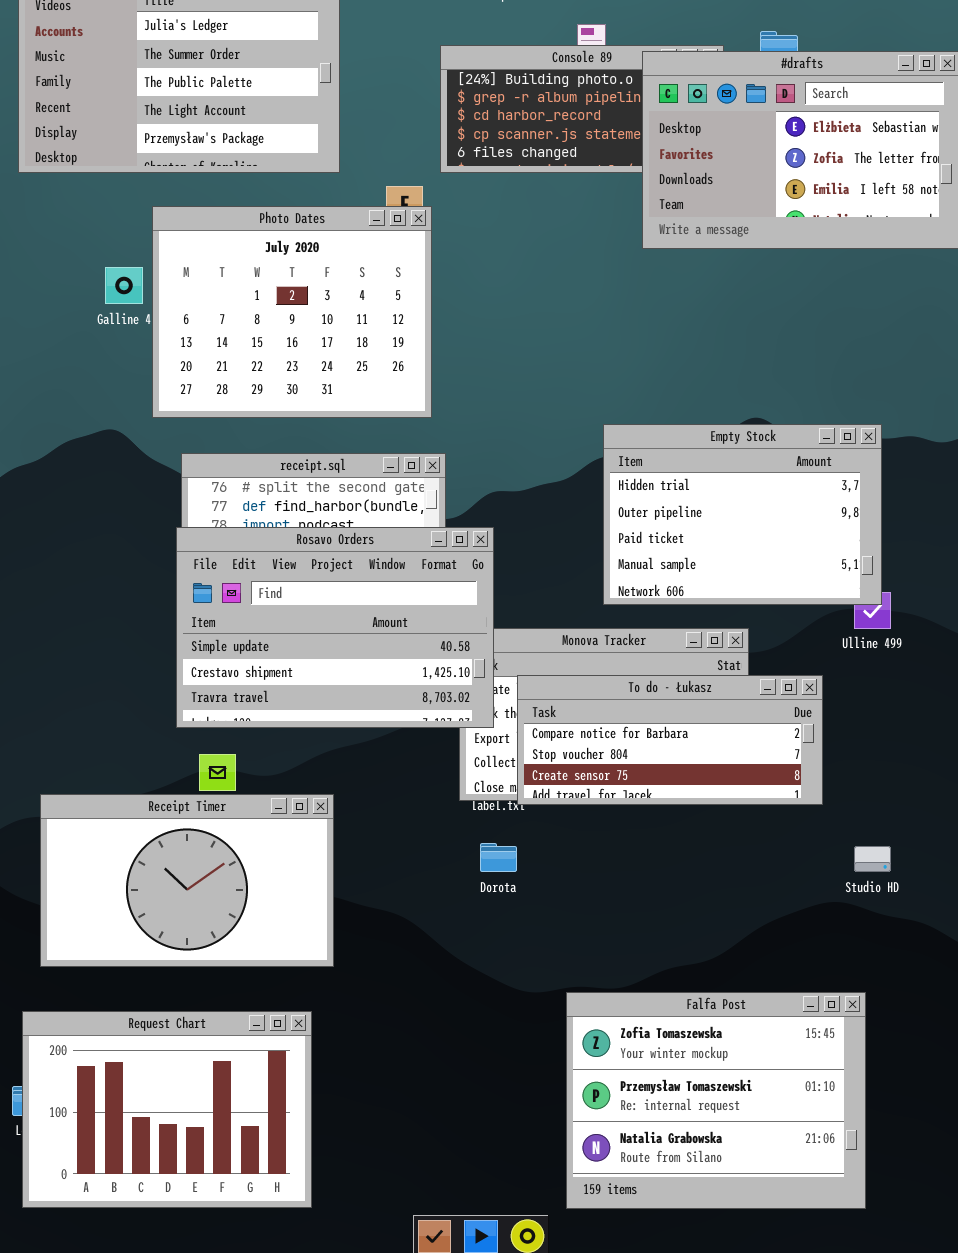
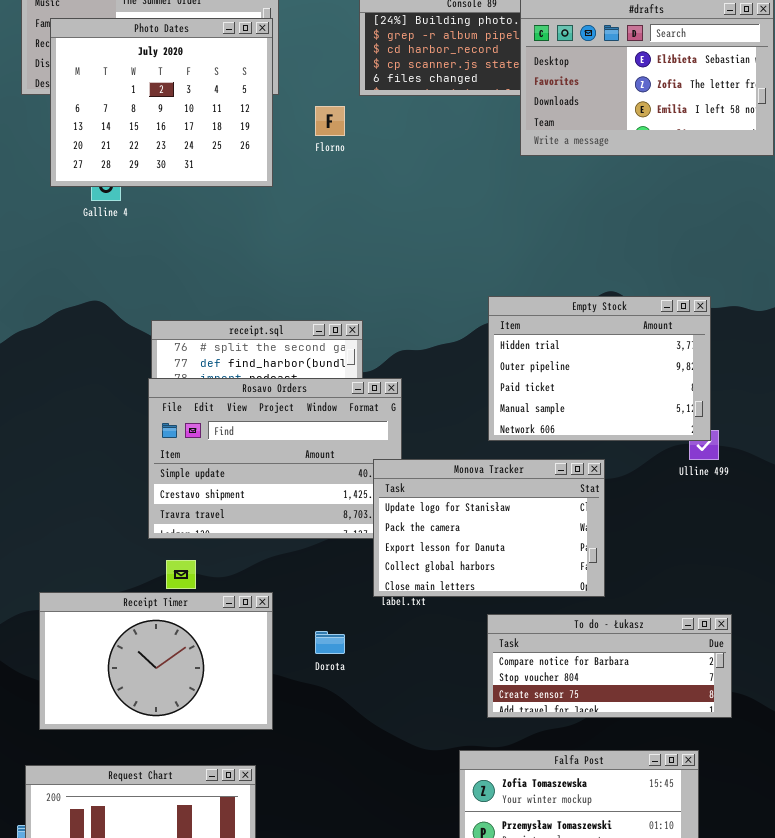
Photo Dates: [152,206,432,418] -> [50,18,273,187], moved
Monova Tracker: [459,628,749,801] -> [373,459,605,597], raised
To do - Łukasz: [517,675,823,805] -> [487,614,732,718], moved
Dorota: [480,843,517,872] -> [315,631,345,654], moved

